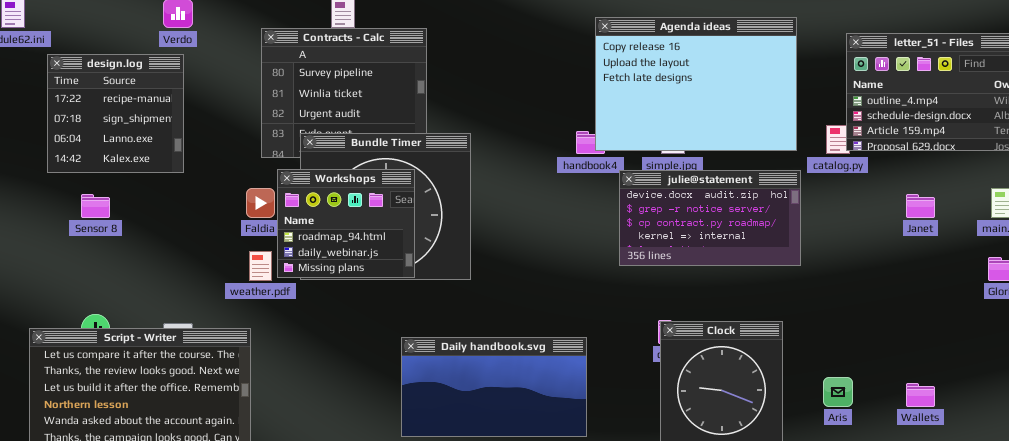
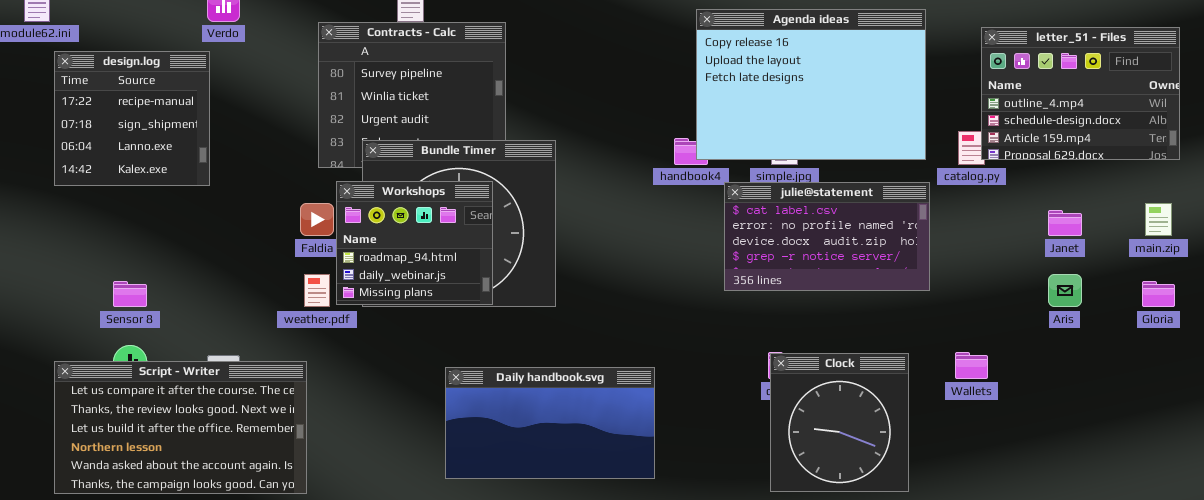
design.log: [47,54,184,173] -> [54,51,210,186], moved
julie@statement: [619,170,801,266] -> [724,182,930,291], scrolled up 2 rows
Sensor 8: [81,194,110,218] -> [113,281,147,307], moved
Daily handbook.svg: [401,337,587,437] -> [445,367,655,479], moved
Aris: [823,377,853,407] -> [1048,274,1082,307], moved
Wallets: [906,383,935,407] -> [955,352,988,379], moved

